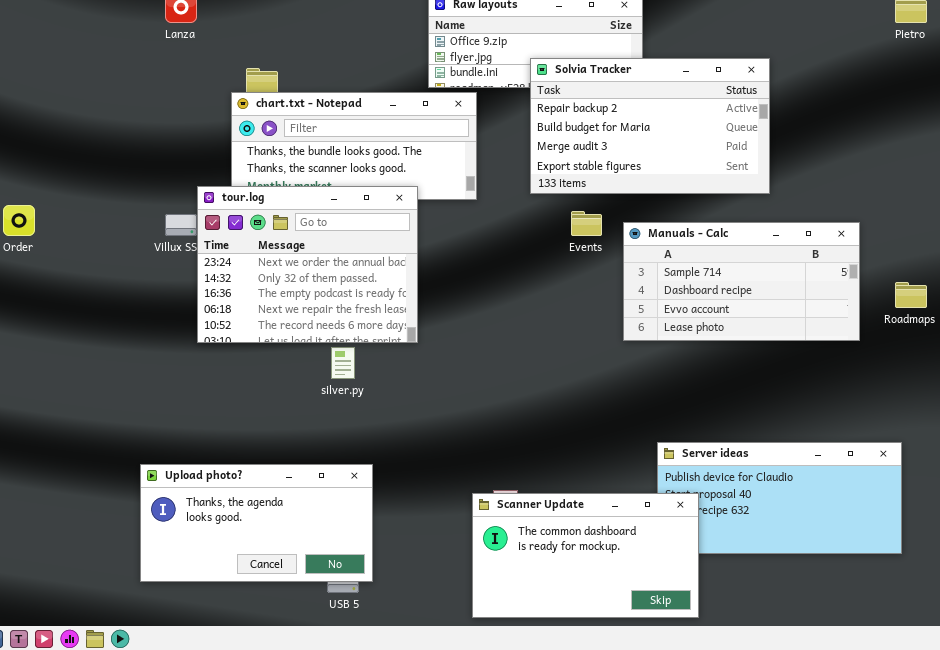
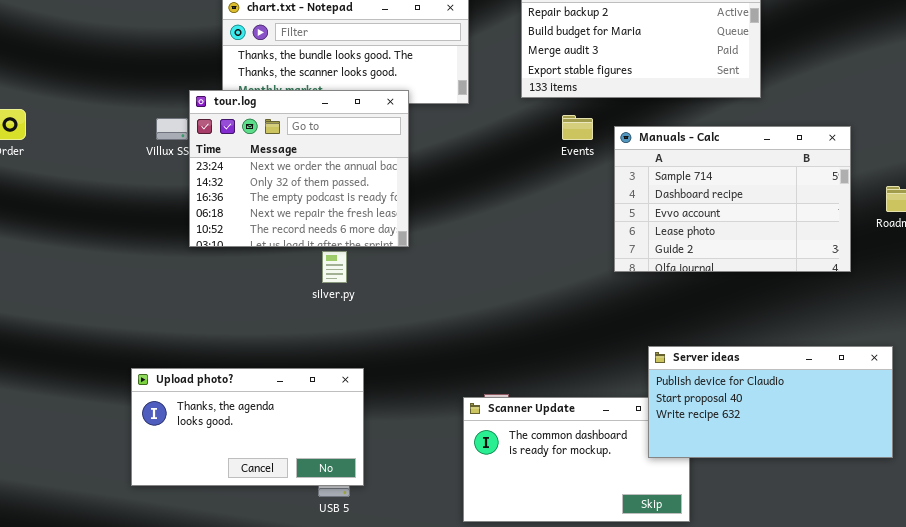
Manuals - Calc: [623,222,860,341] -> [614,126,851,272], resized
Server ideas: [657,442,902,554] -> [648,346,893,458], raised

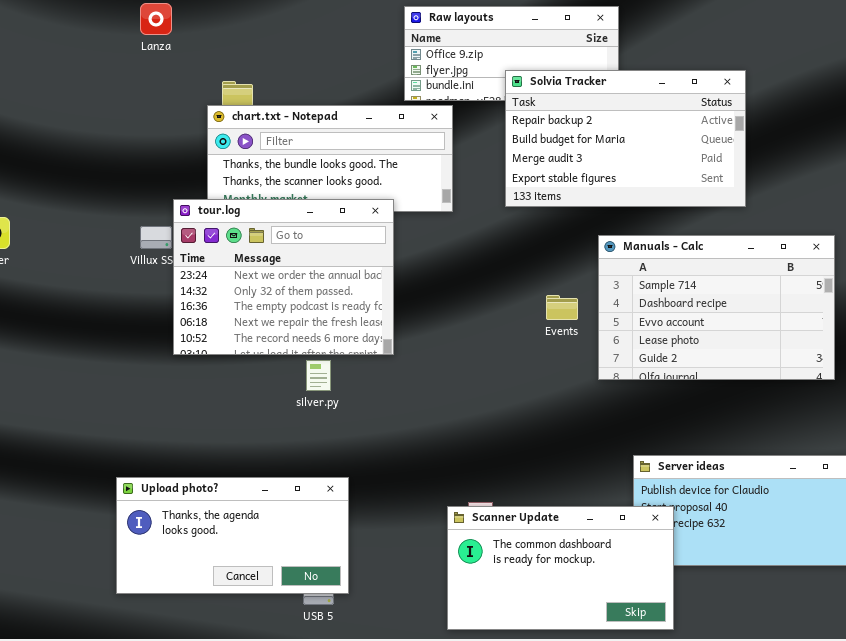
Events: [562,115,593,140] -> [546,295,578,320], moved
Scanner Update: [463,397,690,522] -> [447,506,674,630], raised

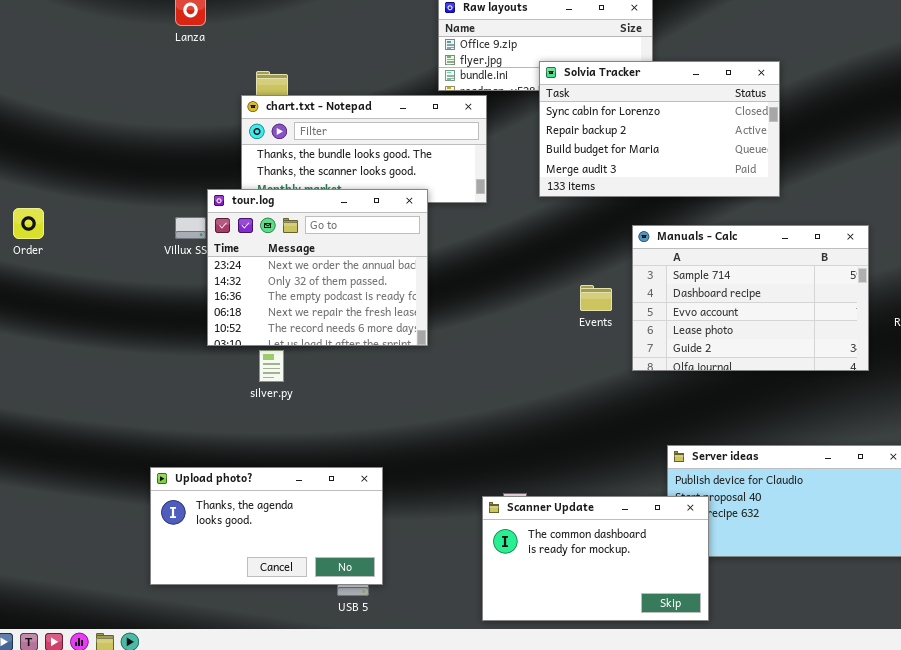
Solvia Tracker: [505,70,746,207] -> [539,61,780,197], scrolled up 1 row
silver.py: [306,360,331,391] -> [259,350,284,382], moved

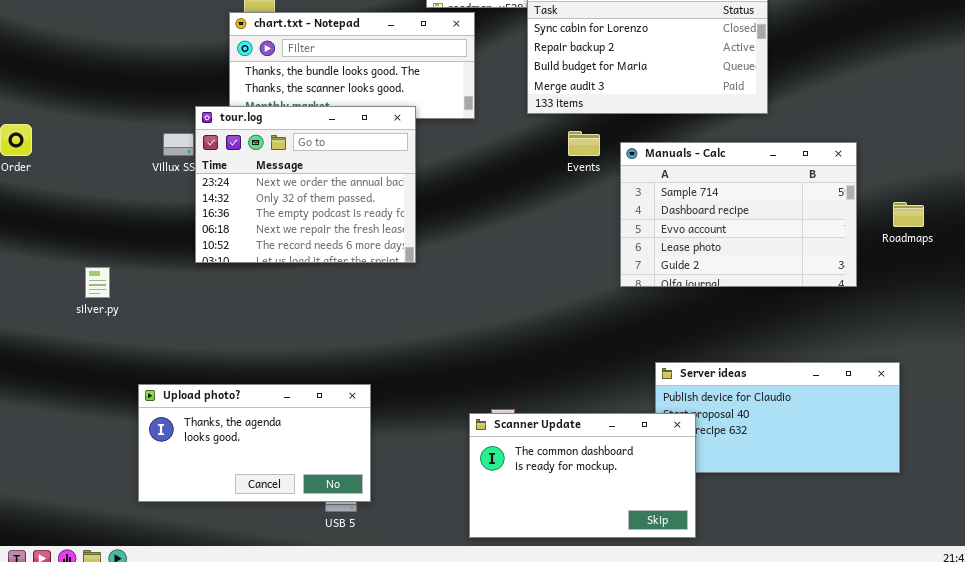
Events: [580,285,612,311] -> [568,131,600,156], moved
silver.py: [259,350,284,382] -> [85,267,110,298], moved

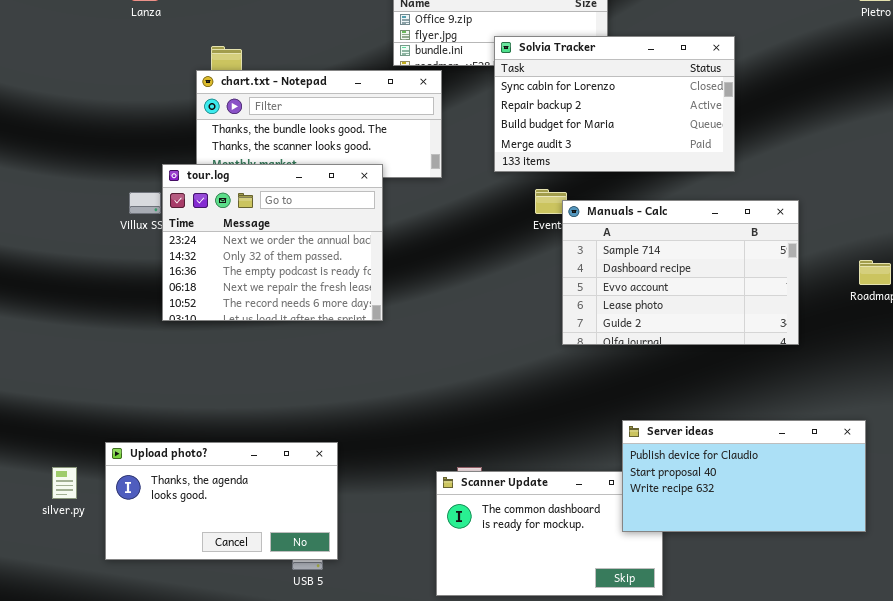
Manuals - Calc: [620,142,857,287] -> [562,200,799,345], moved
silver.py: [85,267,110,298] -> [52,467,77,499], moved
Server ideas: [655,362,900,473] -> [622,420,866,532], raised

